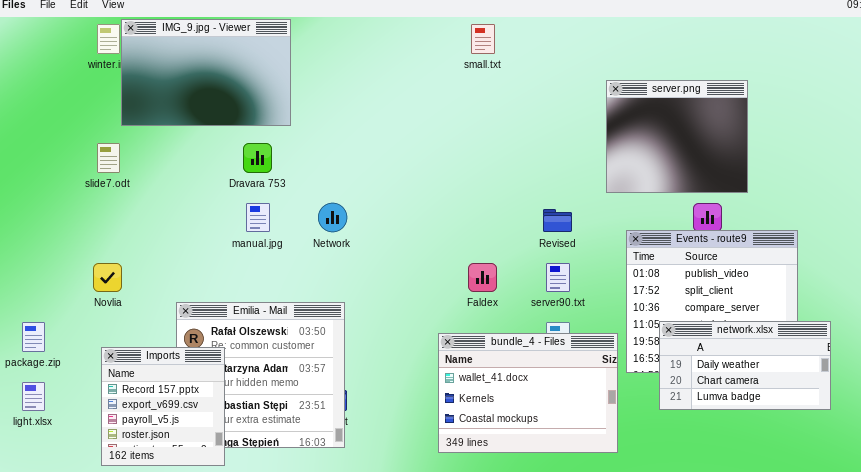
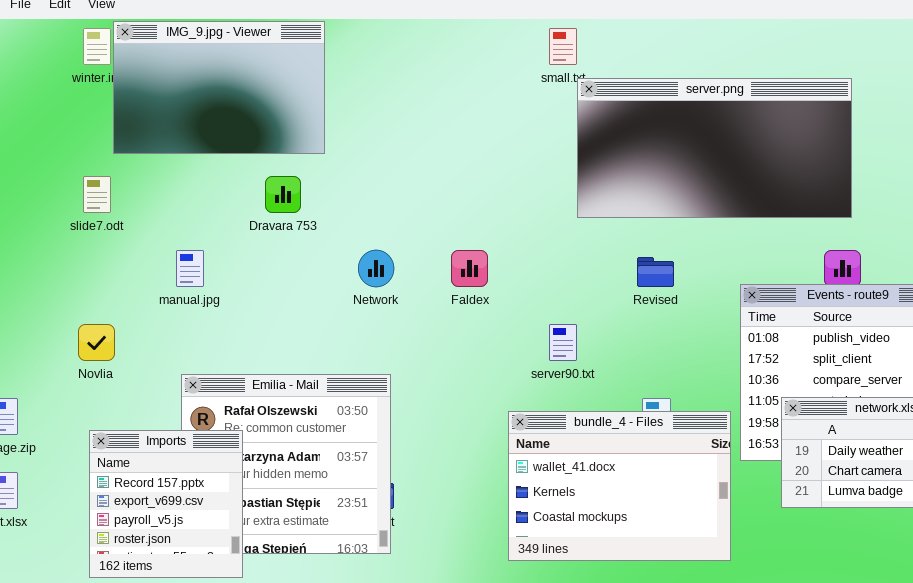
server.png: [606,80,748,193] -> [577,78,852,218], moved, resized
manual.jpg: [246,203,270,232] -> [176,250,204,287], moved
Faldex: [468,263,497,292] -> [451,250,488,287], moved
server90.txt: [546,263,570,292] -> [549,324,577,361], moved

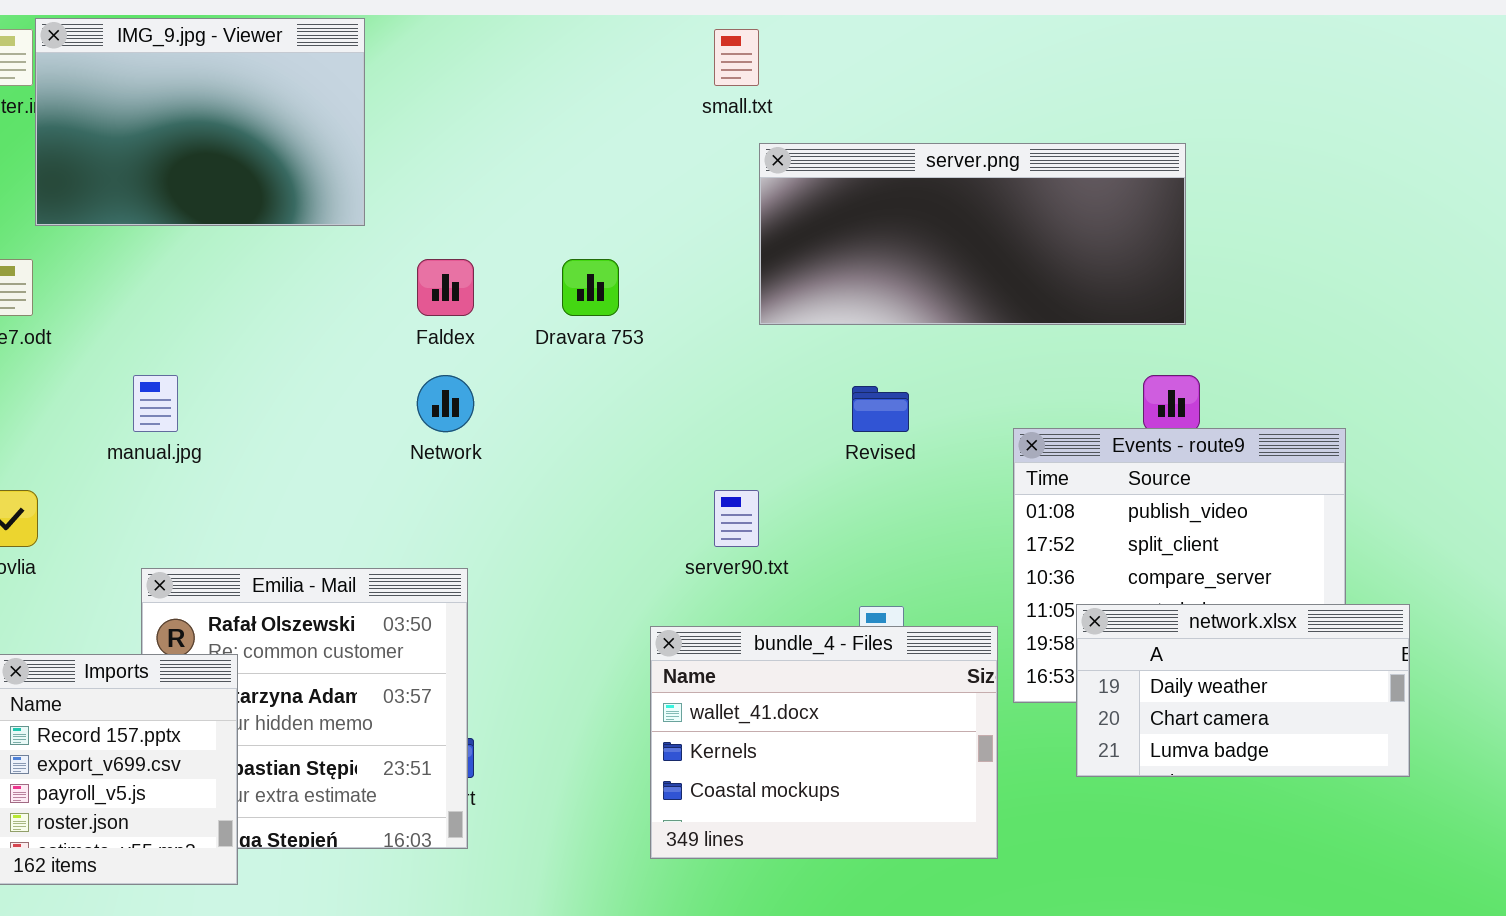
server.png: [577,78,852,218] -> [759,143,1186,325], resized
Dravara 753: [265,176,301,213] -> [562,259,619,316], moved
Faldex: [451,250,488,287] -> [417,259,474,316], moved

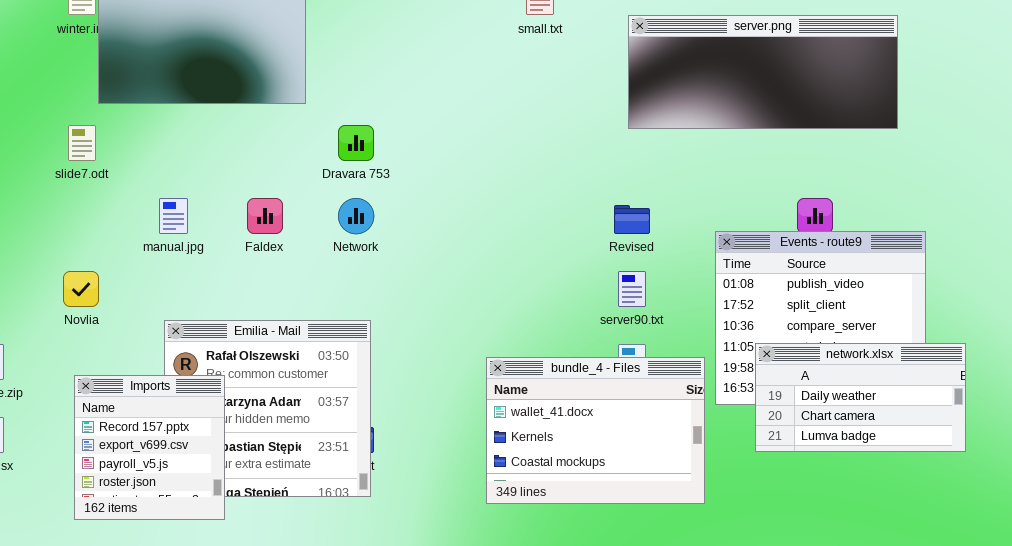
server.png: [759,143,1186,325] -> [628,15,898,129], moved
Faldex: [417,259,474,316] -> [247,198,283,234], moved
Dravara 753: [562,259,619,316] -> [338,125,374,161], moved
server90.txt: [714,490,759,547] -> [618,271,646,307], moved

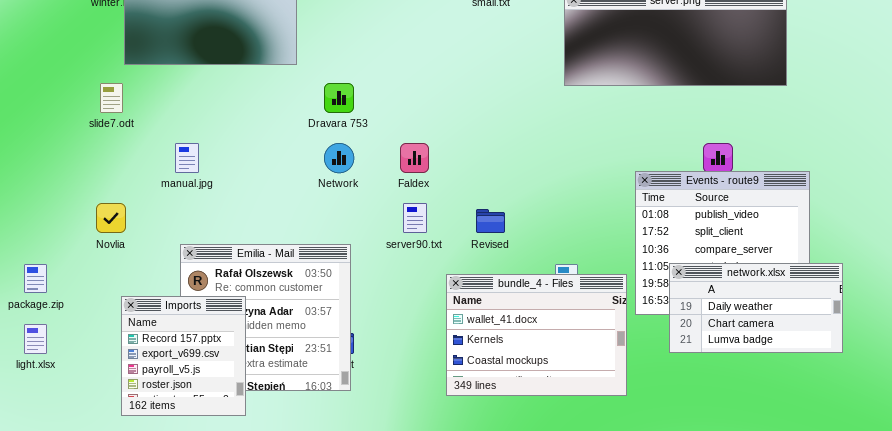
Faldex: [247,198,283,234] -> [400,143,429,173], moved
Revised: [614,205,650,234] -> [476,209,505,233], moved
server90.txt: [618,271,646,307] -> [403,203,427,233], moved
Imports: [74,375,225,520] -> [121,296,246,416], moved

